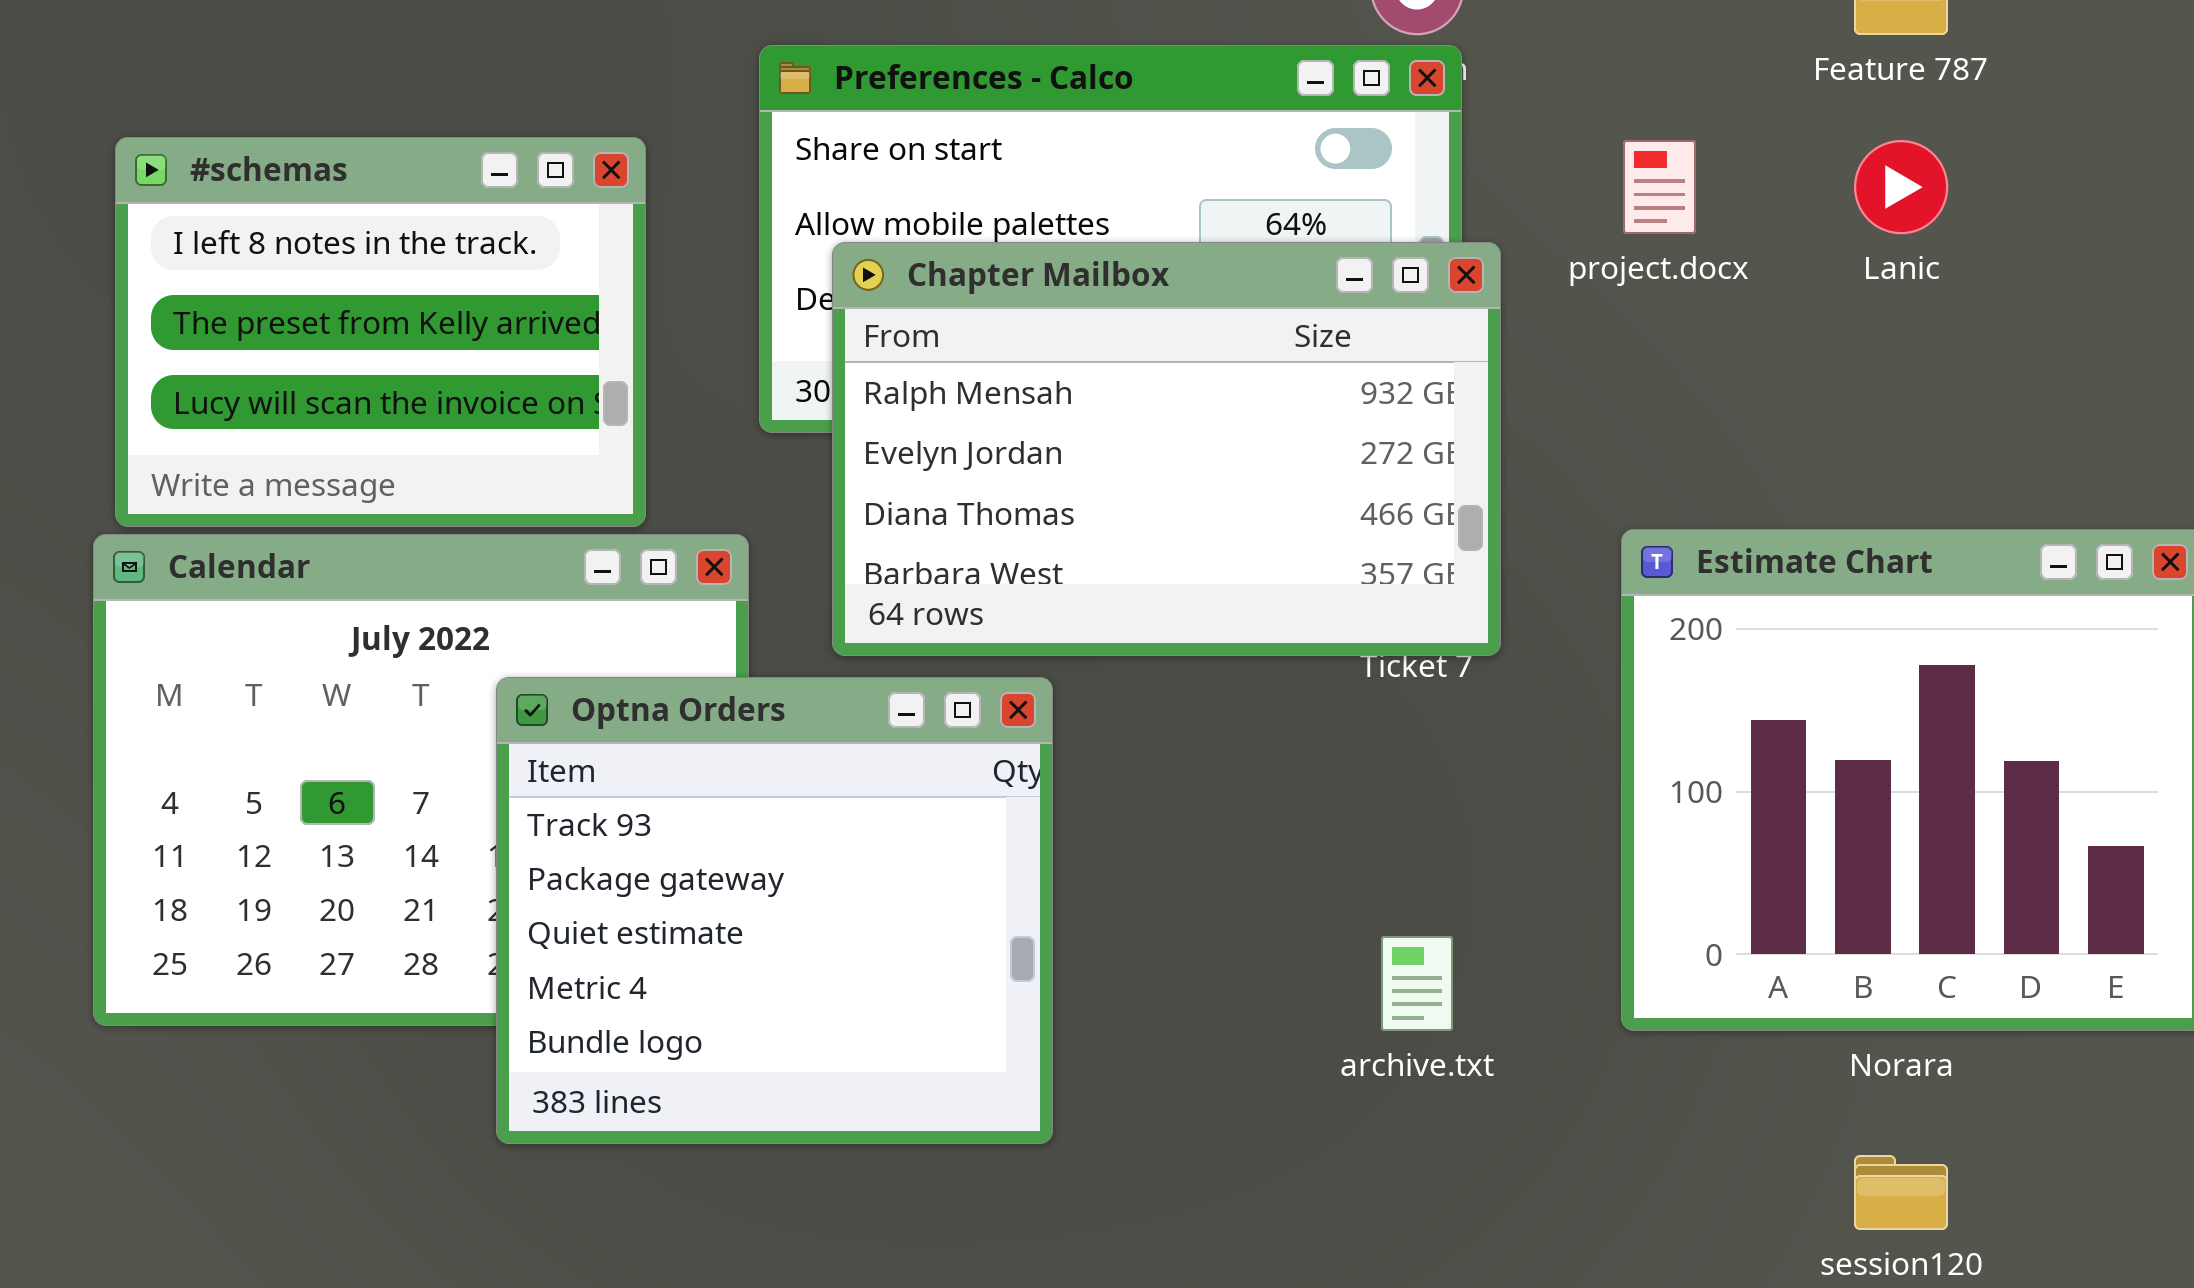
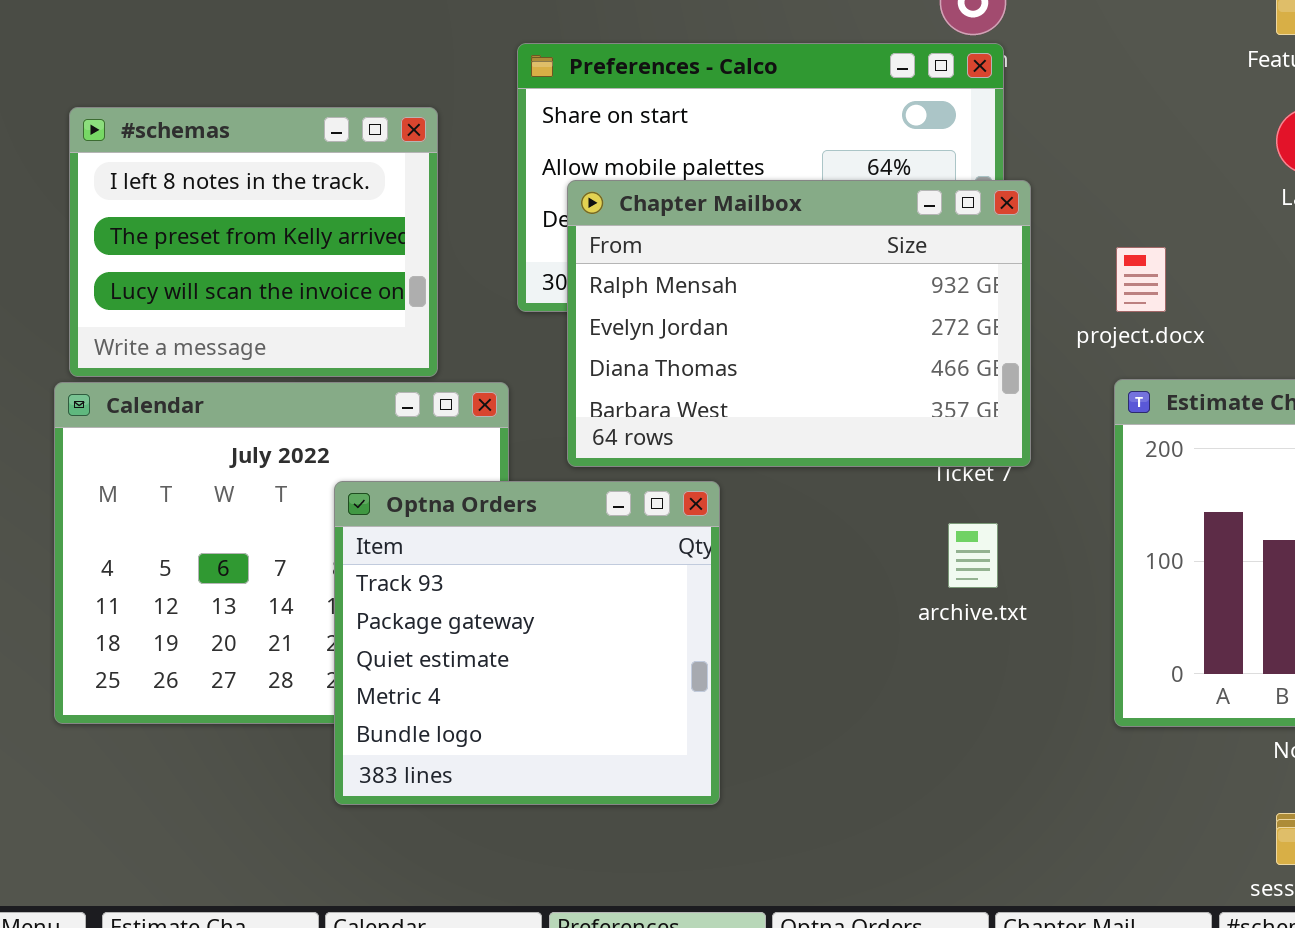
project.docx: [1623,140,1696,234] -> [1116,247,1166,312], moved
archive.txt: [1381,936,1453,1031] -> [948,523,998,588], moved

